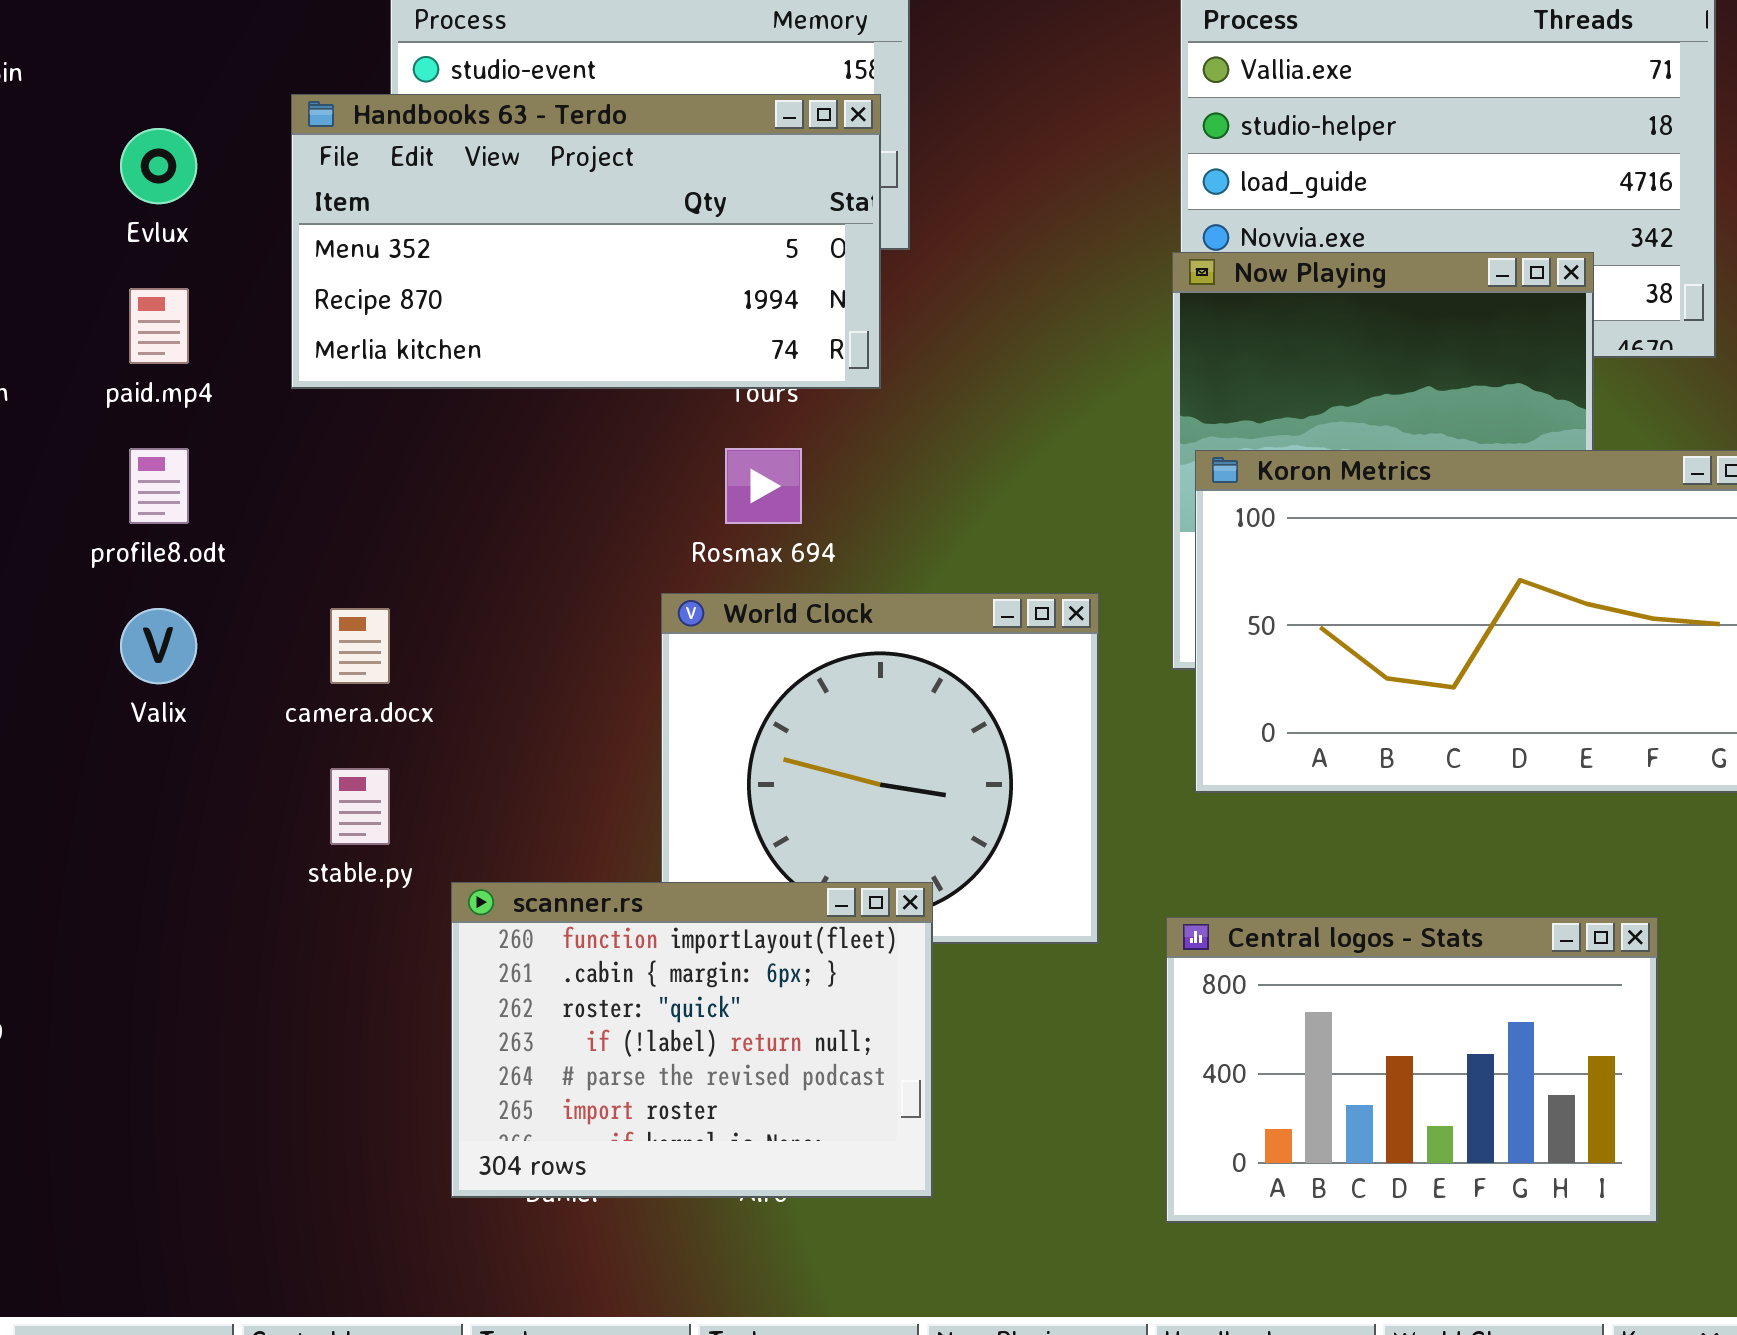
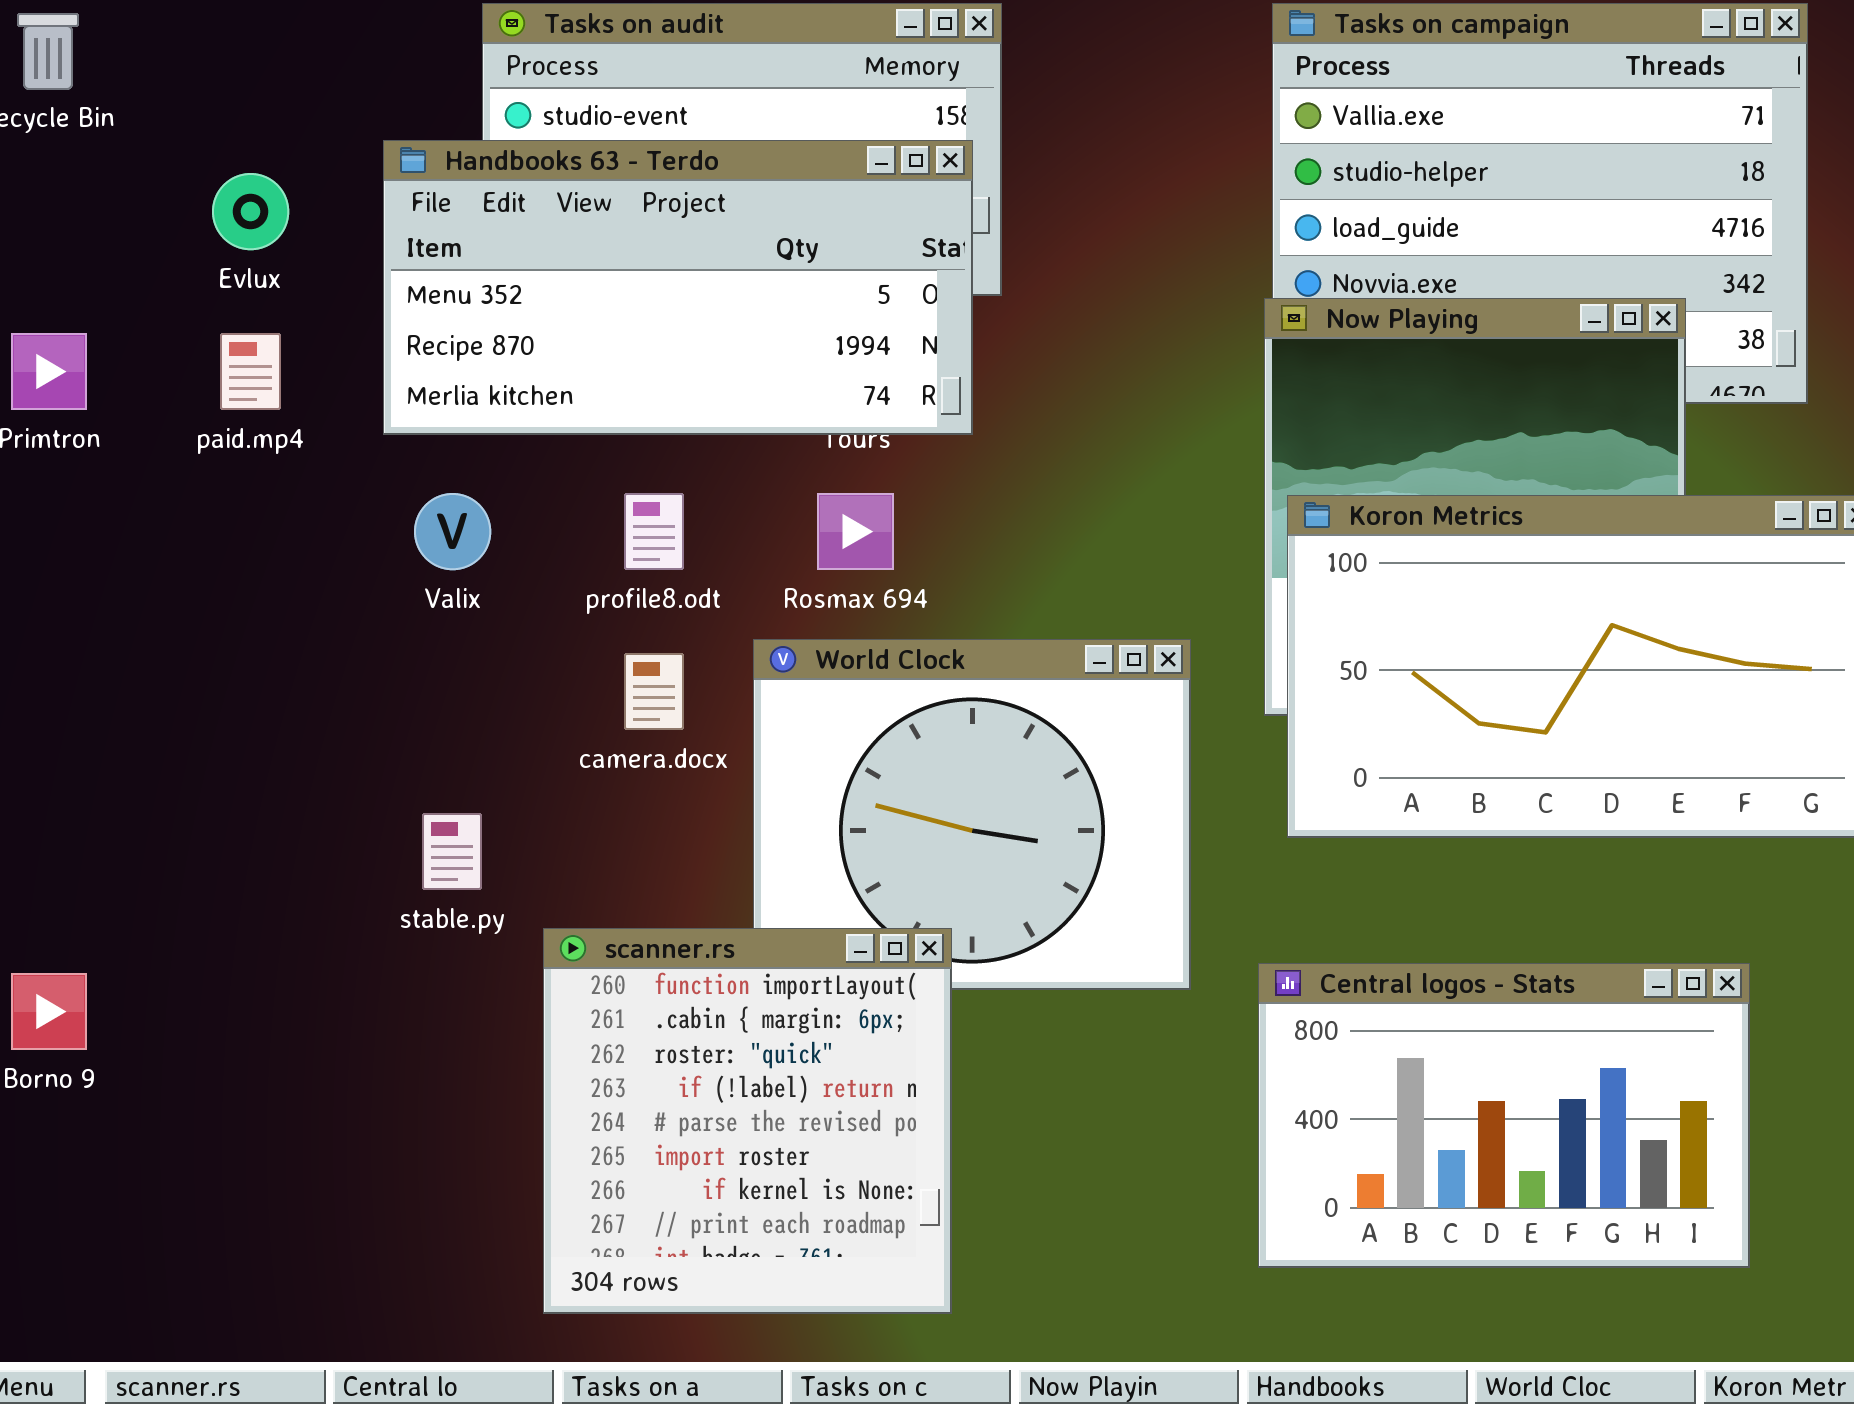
profile8.odt: [129,448,189,524] -> [624,493,684,570], moved
Valix: [120,608,197,684] -> [414,493,491,570], moved
camera.docx: [330,608,390,684] -> [624,653,684,730], moved
scanner.rs: [451,882,933,1198] -> [543,928,952,1314], resized

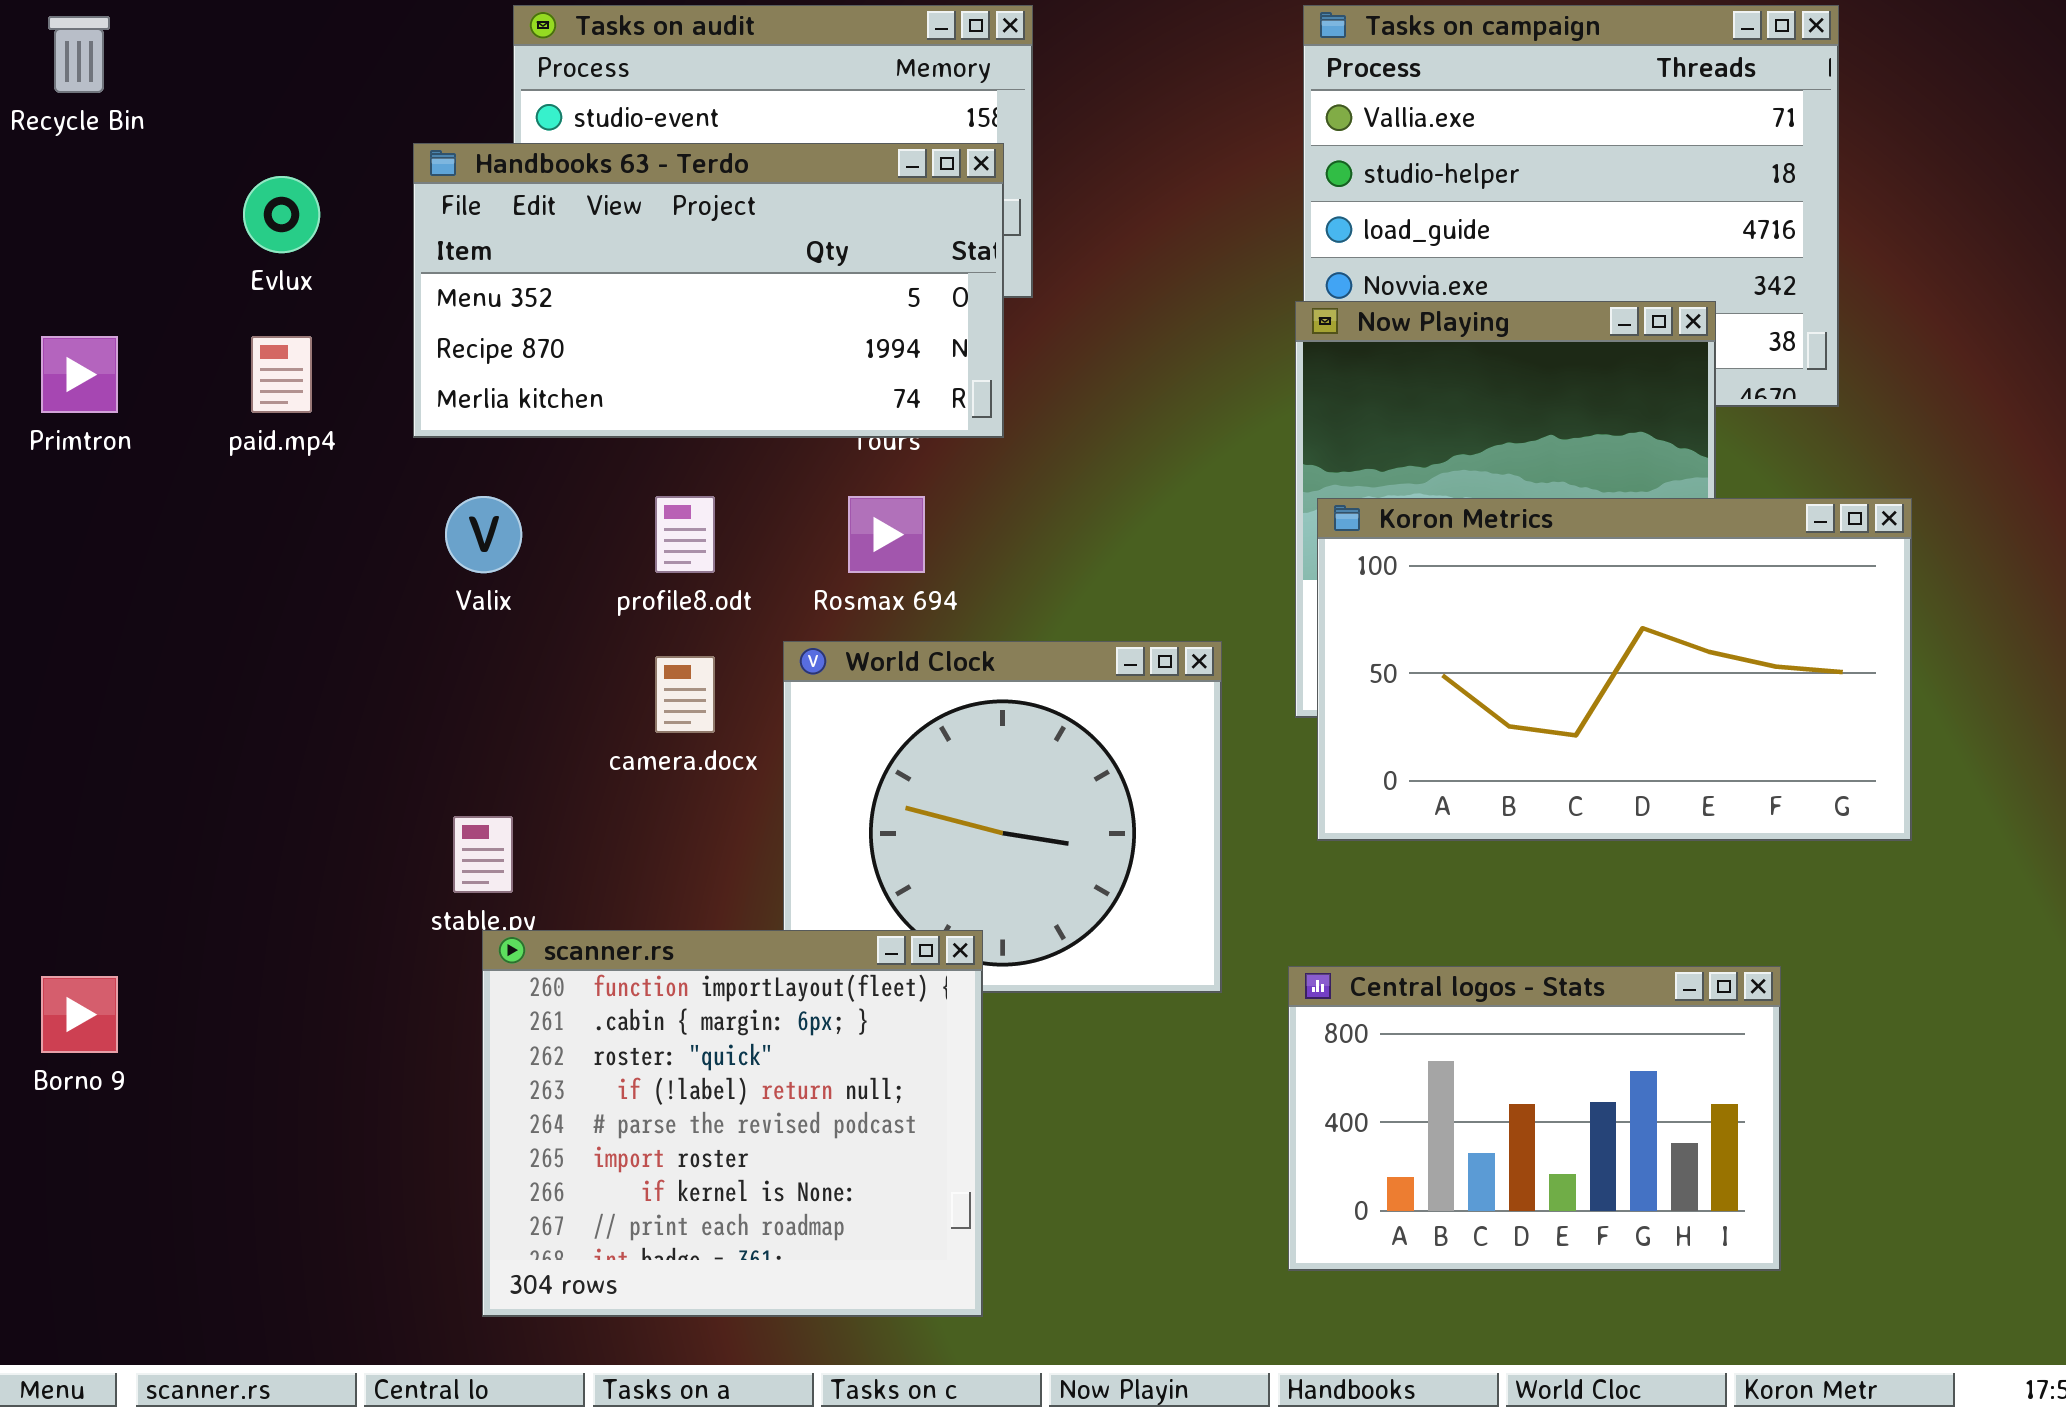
scanner.rs: [543,928,952,1314] -> [482,930,983,1317], resized

